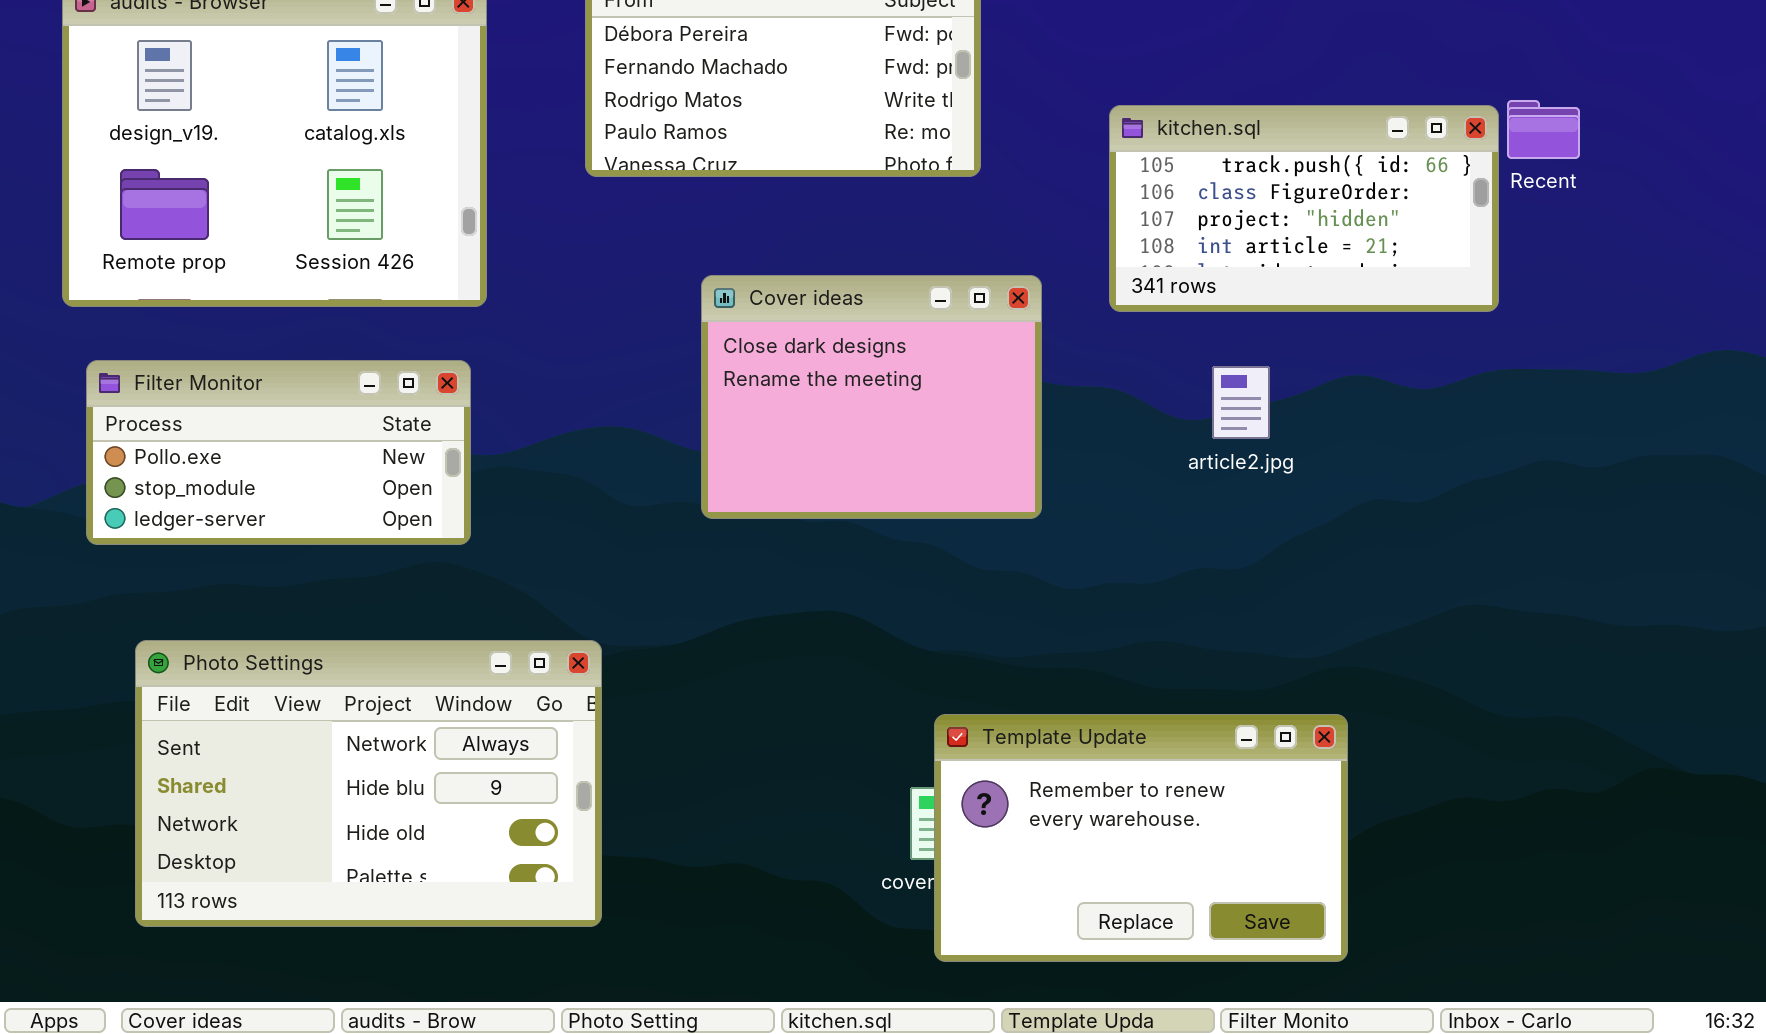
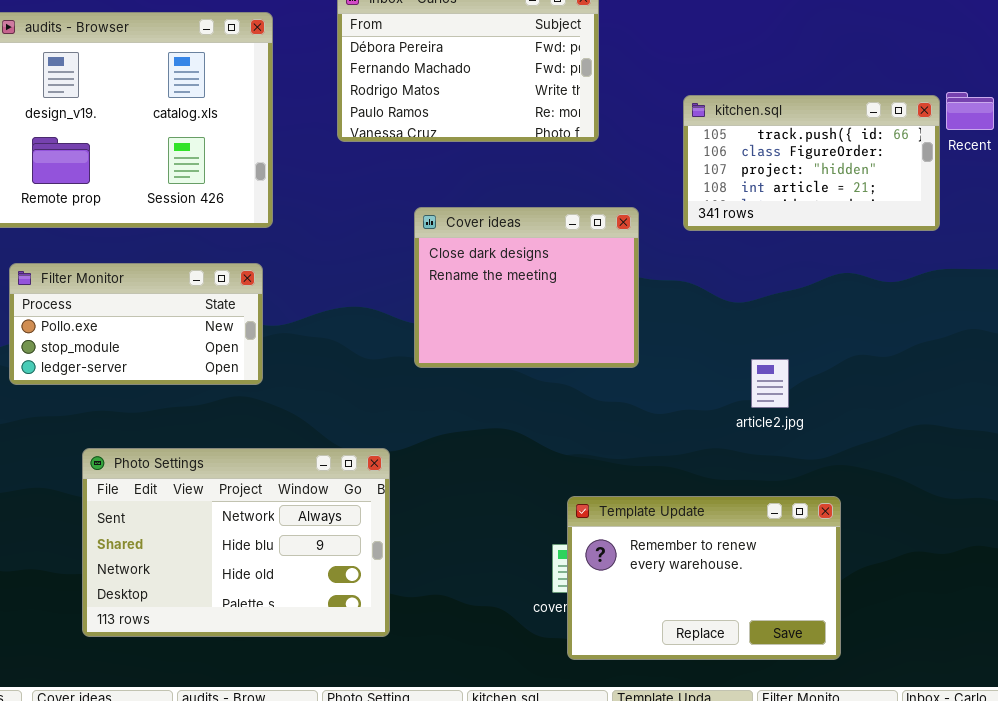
article2.jpg: [1212,366,1270,439] -> [751,359,789,408], moved
Photo Settings: [135,640,602,927] -> [82,448,390,637], moved

